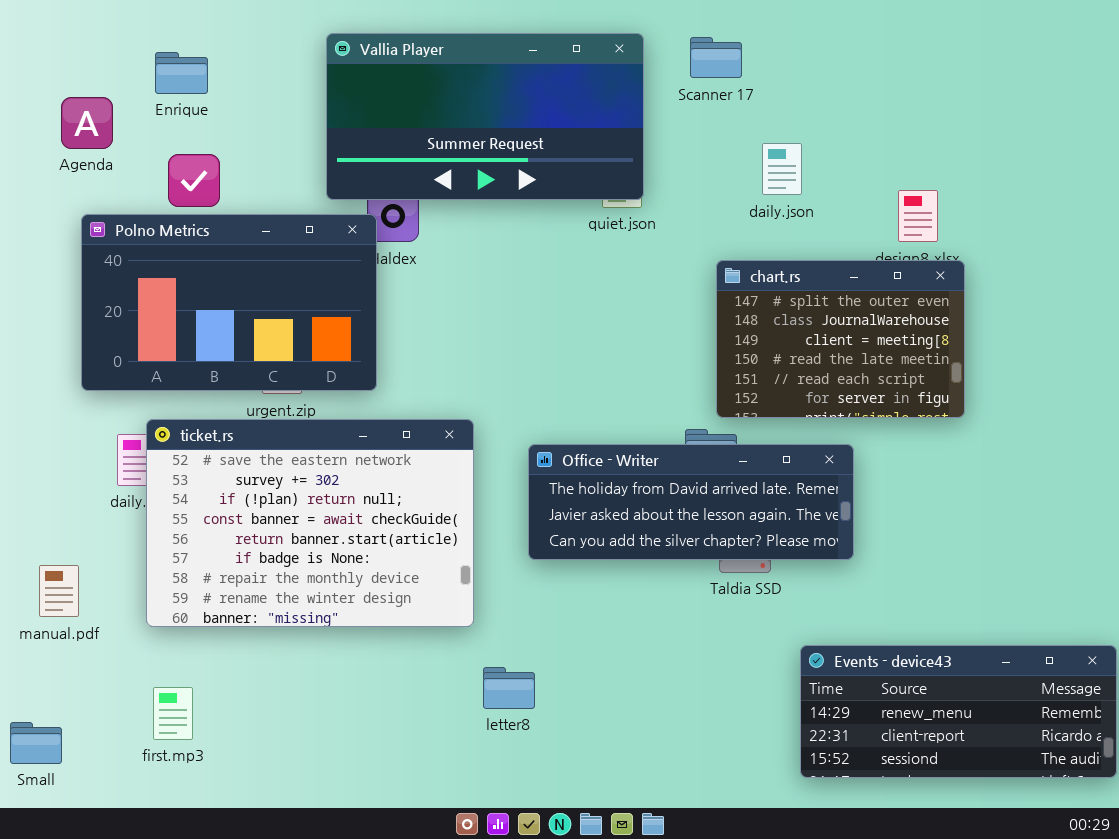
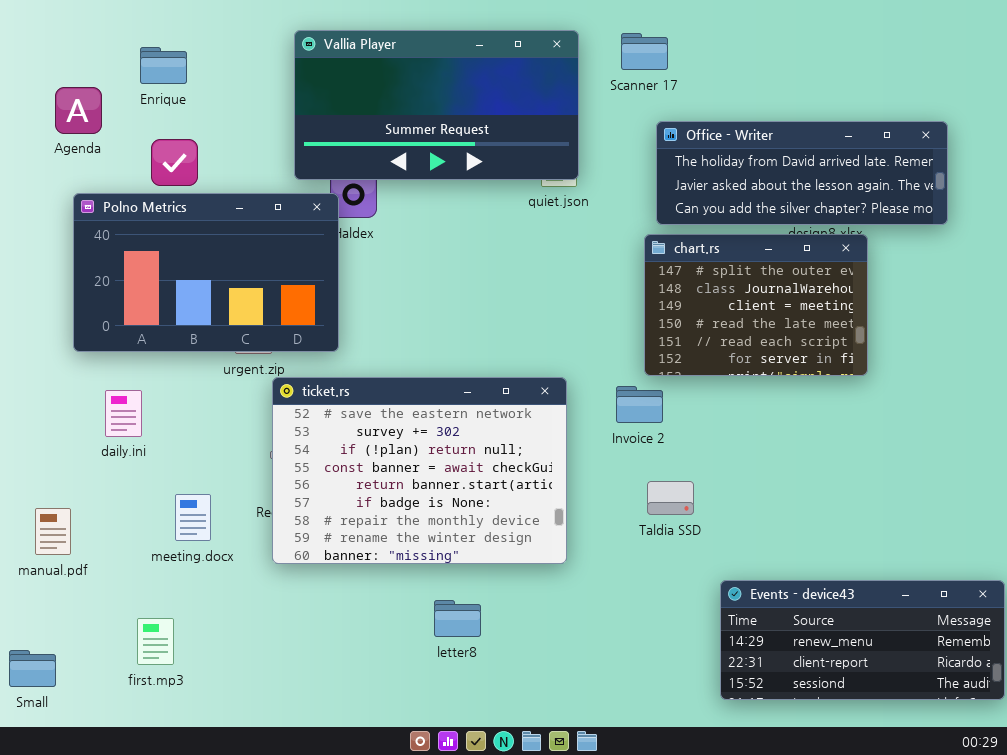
ticket.rs: [146,419,474,627] -> [272,377,567,564], moved
Office - Writer: [528,444,854,560] -> [656,121,948,225], moved

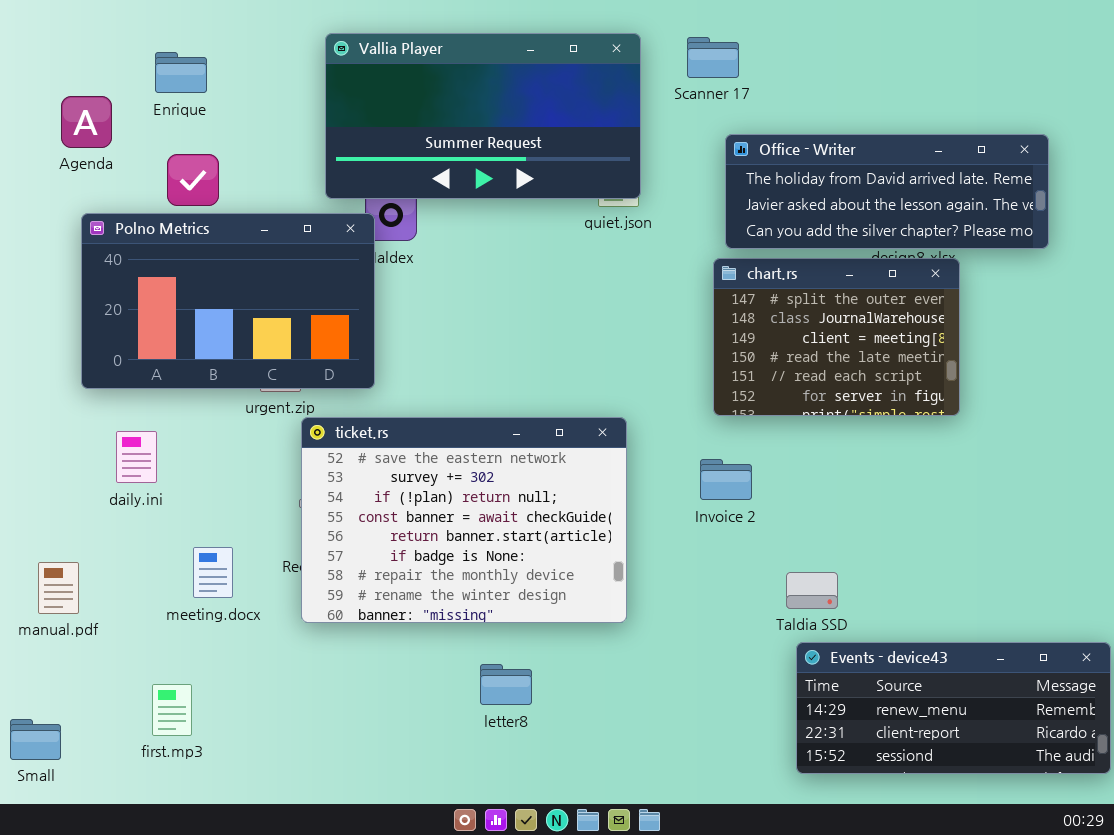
Invoice 2: [616,386,663,423] -> [700,459,752,500], moved
Taldia SSD: [647,481,694,515] -> [786,572,838,609], moved

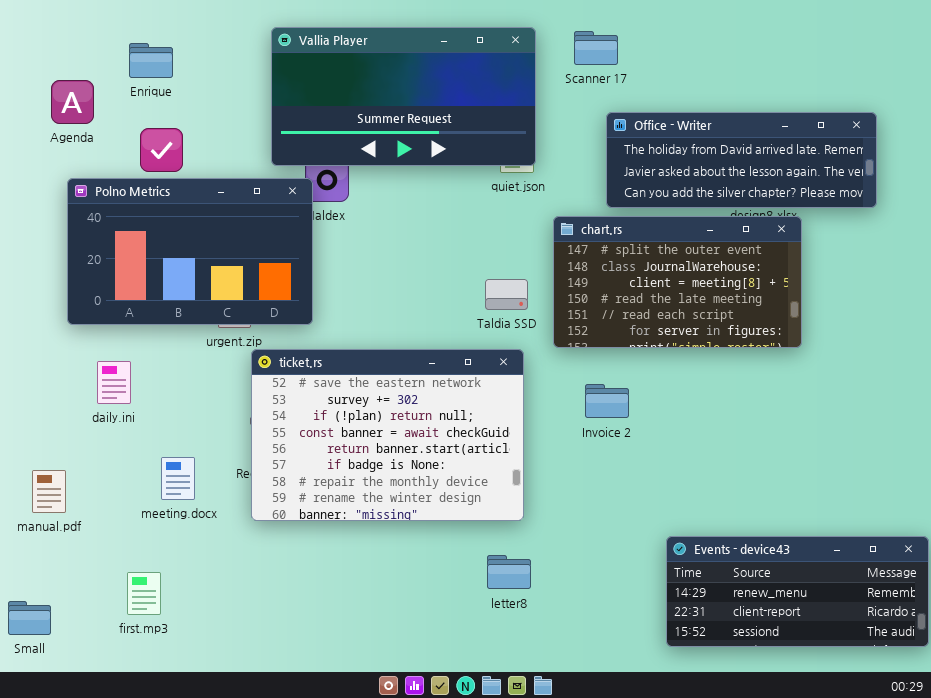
chart.rs: [713,258,960,416] -> [553,216,802,348], resized
Taldia SSD: [786,572,838,609] -> [485,279,528,310], moved
letter8: [480,664,532,705] -> [487,555,531,589], moved

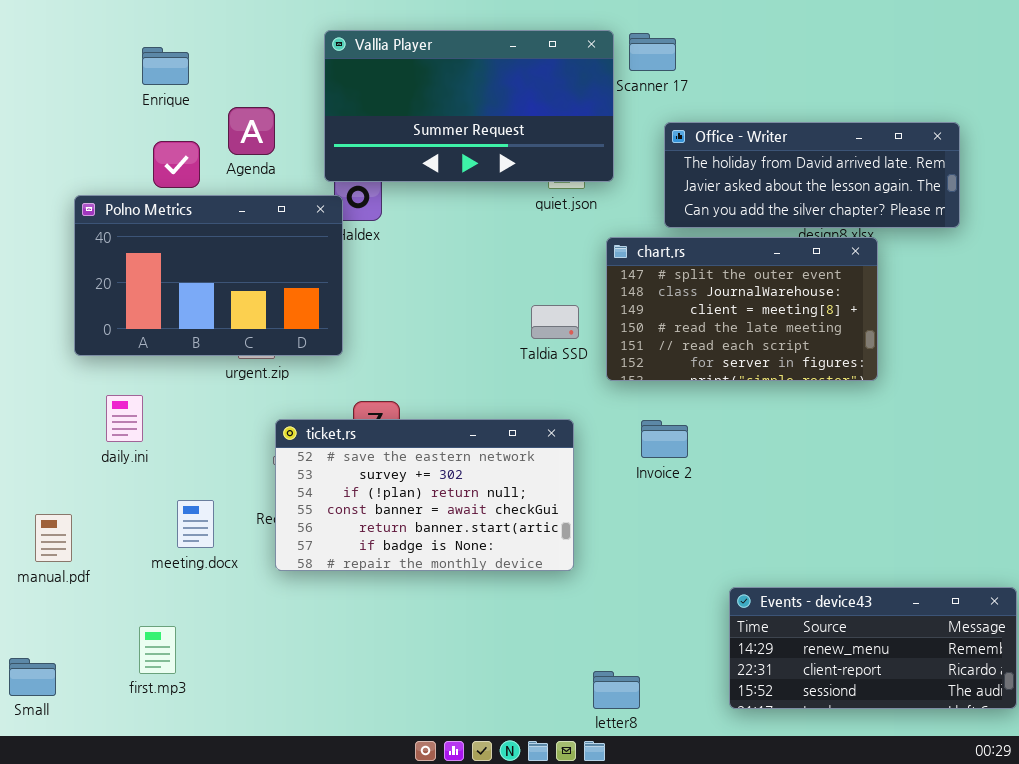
Vallia Player: [271,27,536,166] -> [324,30,614,182], moved
Agenda: [51,80,94,124] -> [228,107,275,155], moved
ticket.rs: [251,349,524,521] -> [275,419,574,571], resized
letter8: [487,555,531,589] -> [593,671,640,709], moved

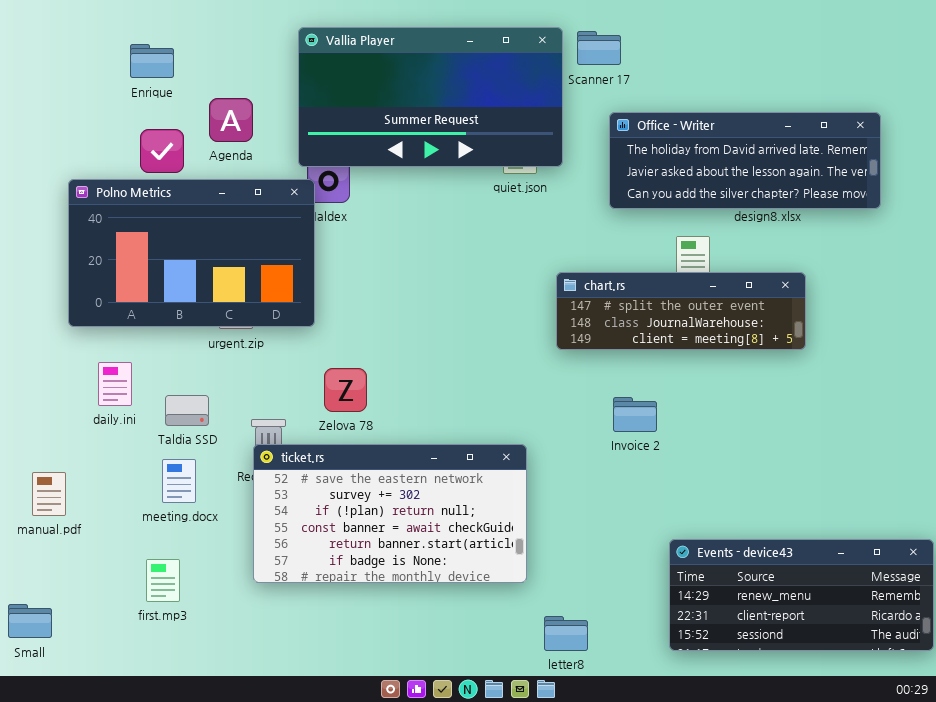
chart.rs: [606,237,878,381] -> [556,272,806,350], resized
Taldia SSD: [531,305,579,339] -> [165,395,209,426], moved
ticket.rs: [275,419,574,571] -> [253,444,527,583], moved
Invoice 2: [641,420,688,458] -> [613,397,657,432], moved
first.mp3: [139,626,176,674] -> [146,559,180,602], moved

